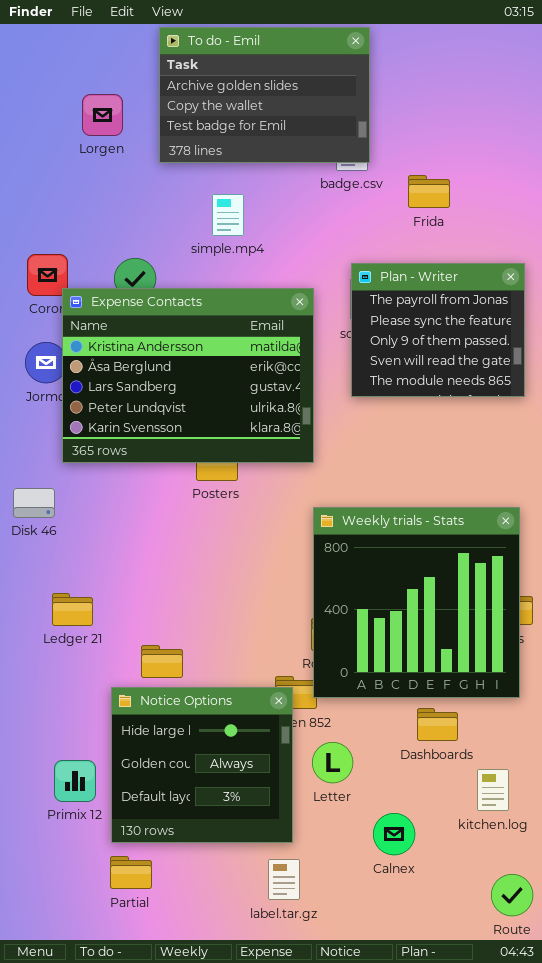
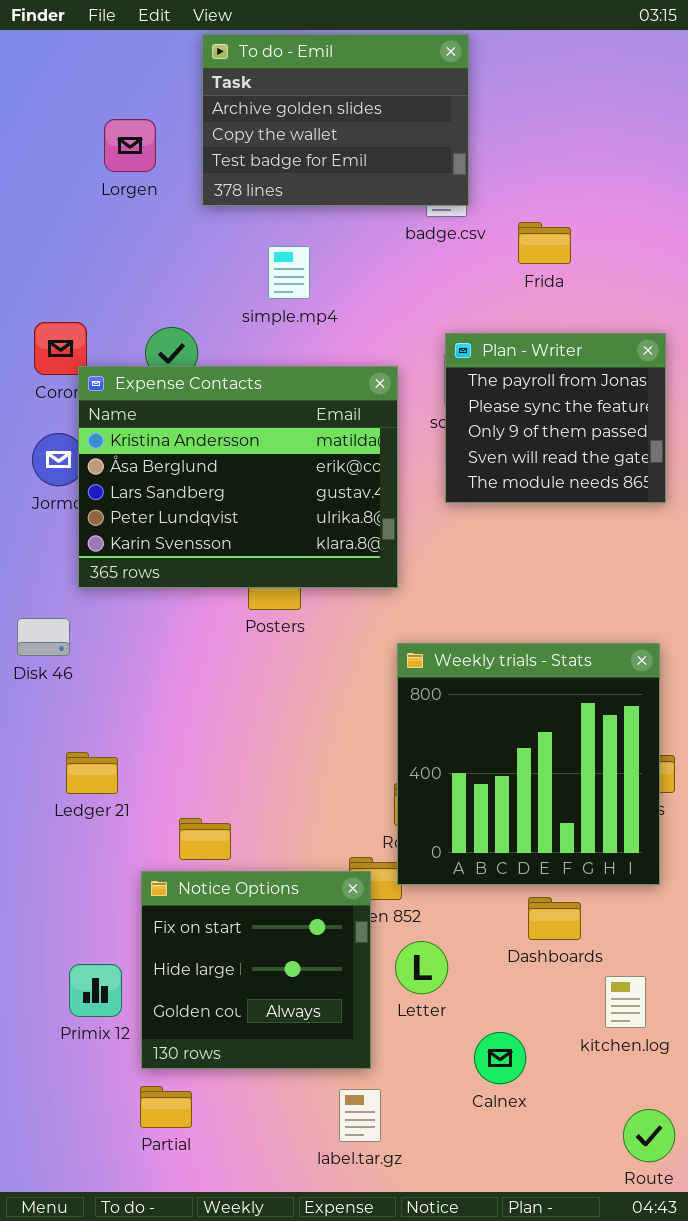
Notice Options: [111,687,293,843] -> [141,871,371,1069], scrolled up 1 row

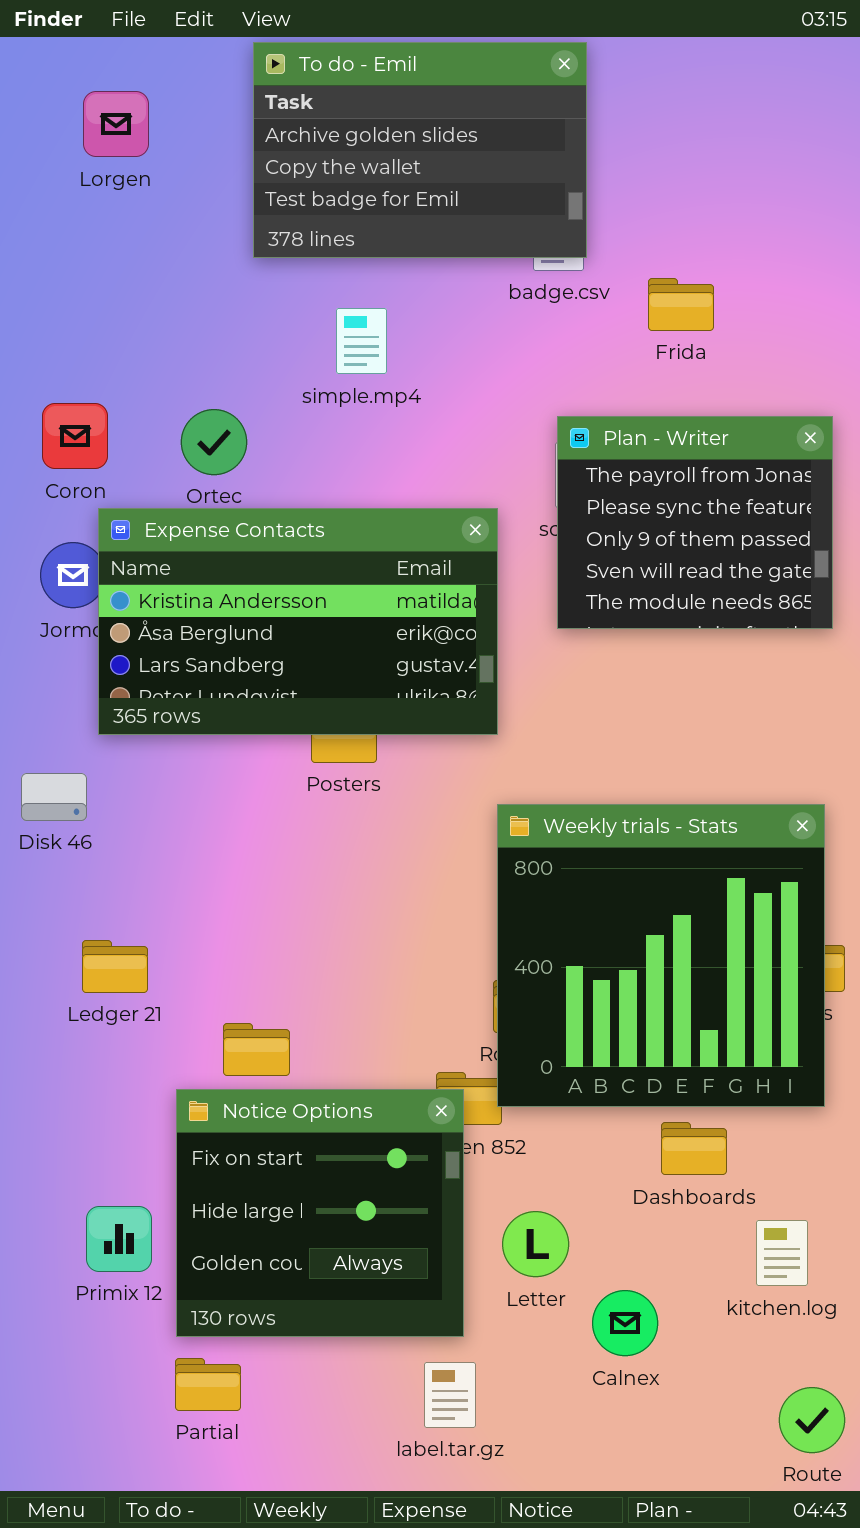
Lorgen: [104,119,156,172] -> [83,91,149,157], moved
Expense Contacts: [78,366,398,588] -> [98,508,498,735], resized
Letter: [395,941,448,994] -> [502,1211,569,1277], moved

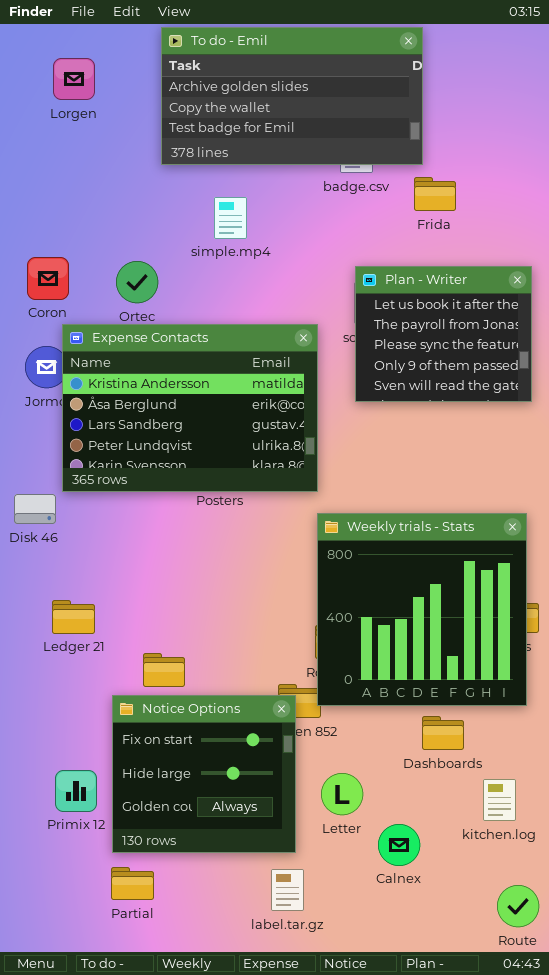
To do - Emil: [253,42,587,258] -> [161,27,423,165], resized
Plan - Writer: [557,416,833,629] -> [355,266,532,402], scrolled up 1 row
Expense Contacts: [98,508,498,735] -> [62,324,318,492], resized

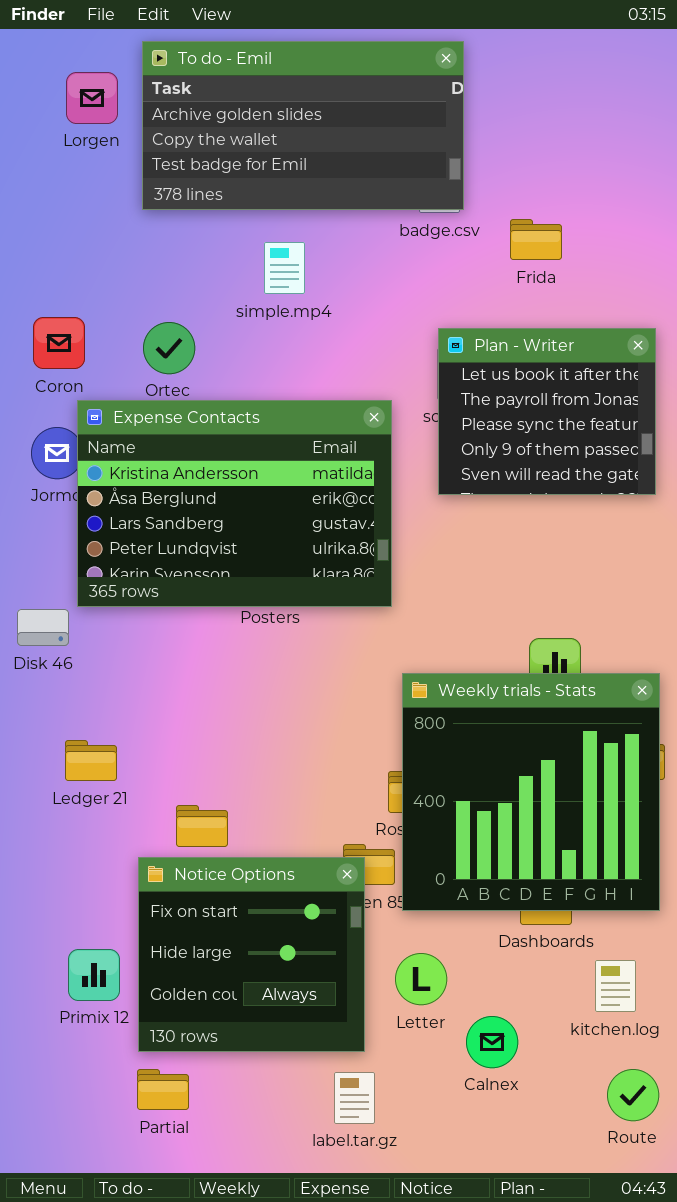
To do - Emil: [161,27,423,165] -> [142,41,464,210], moved
Weekly trials - Stats: [317,513,527,706] -> [402,673,660,911], moved
Route: [497,885,539,927] -> [607,1069,659,1121], moved

